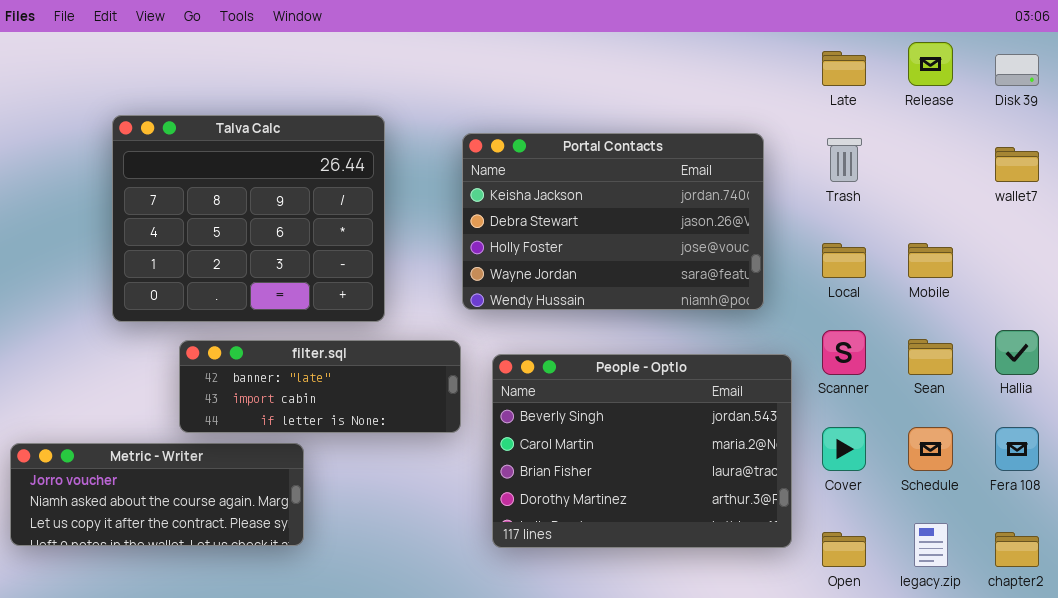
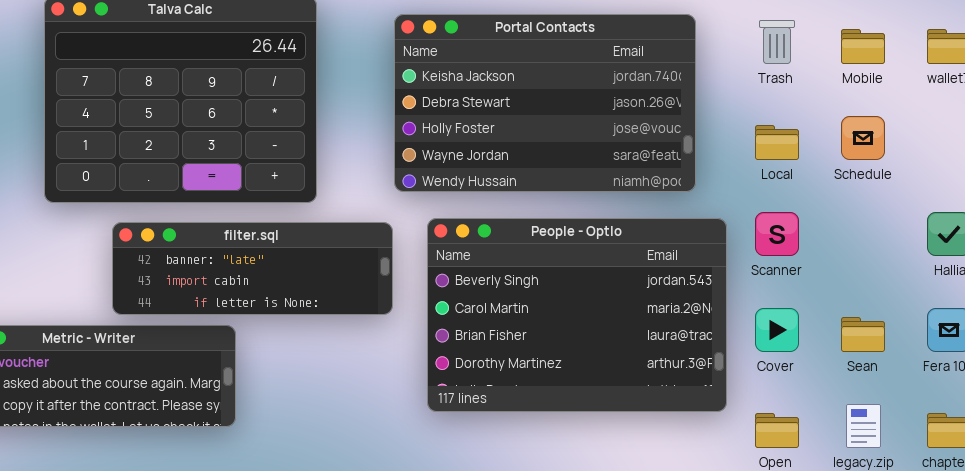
Mobile: [908,243,953,278] -> [841,29,885,64], moved
Sean: [908,339,953,375] -> [841,317,885,352], moved
People - Optlo: [492,354,792,548] -> [427,218,727,412], moved
Schedule: [908,427,953,471] -> [841,116,885,160], moved

